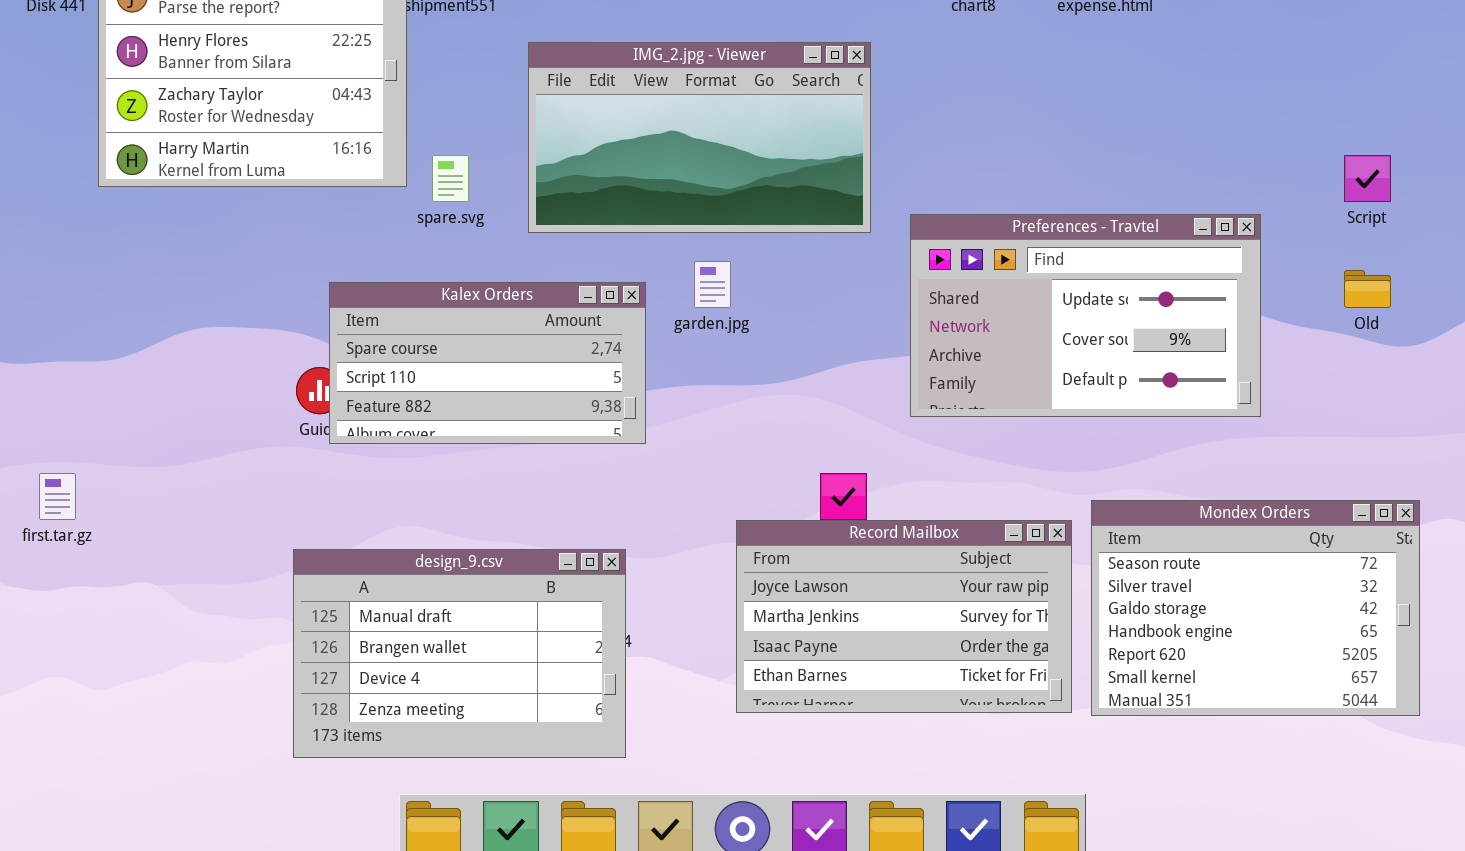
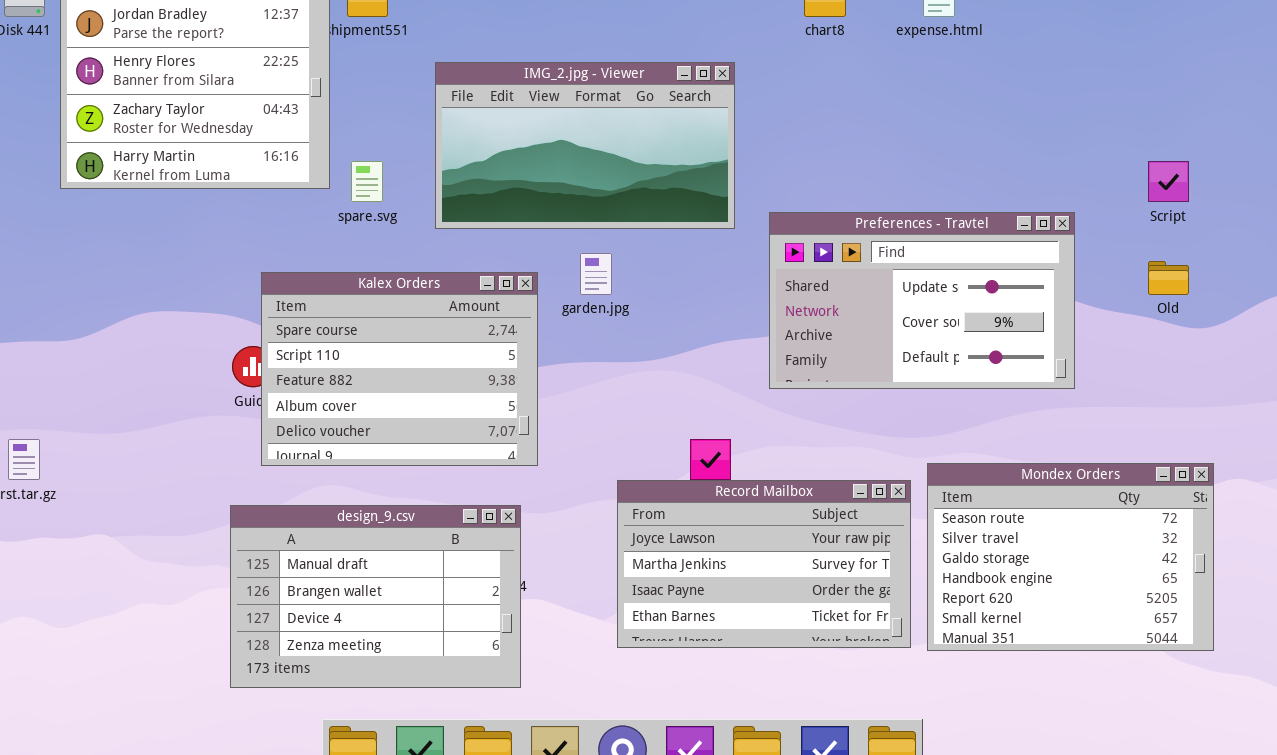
Kalex Orders: [329,282,646,444] -> [261,272,538,466], resized

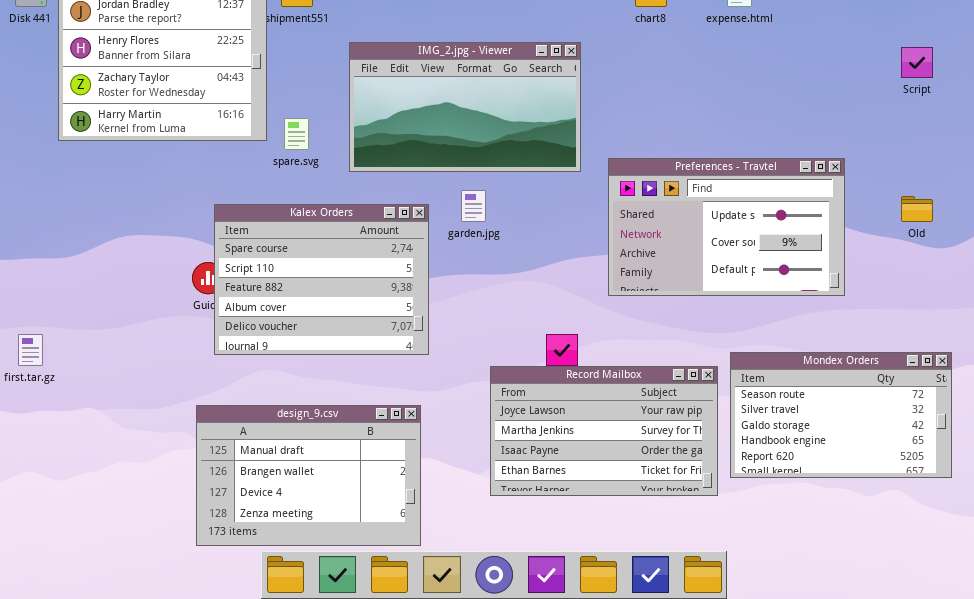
Script: [1148,161,1189,202] -> [901,47,933,78], moved
Mondex Orders: [927,463,1214,651] -> [730,352,952,478], resized
design_9.csv: [230,505,521,688] -> [196,405,421,546], moved

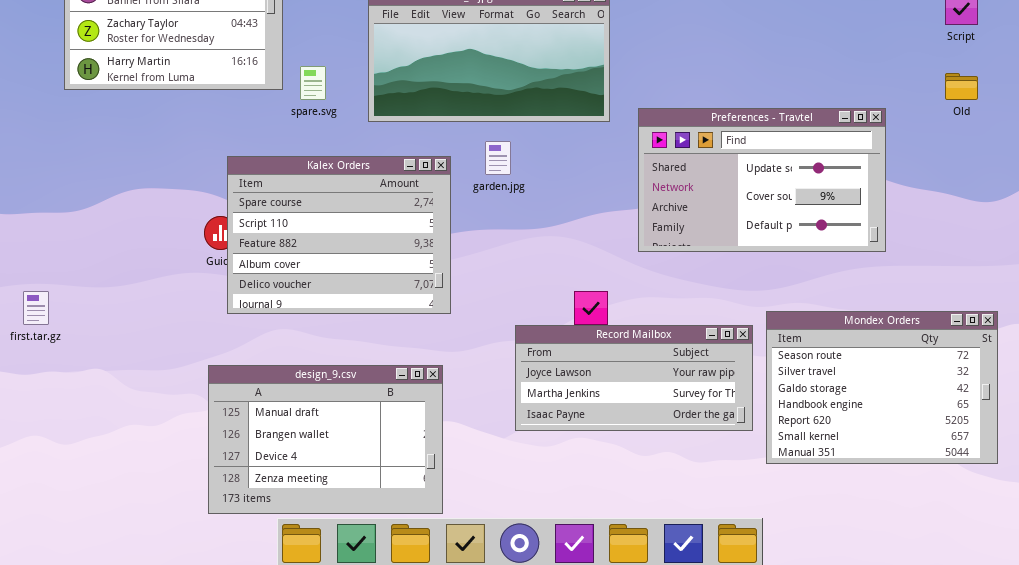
Old: [901,196,933,222] -> [945,73,978,100], moved
Mondex Orders: [730,352,952,478] -> [766,311,998,464], resized
Record Mailbox: [490,366,718,496] -> [515,325,753,431], resized

